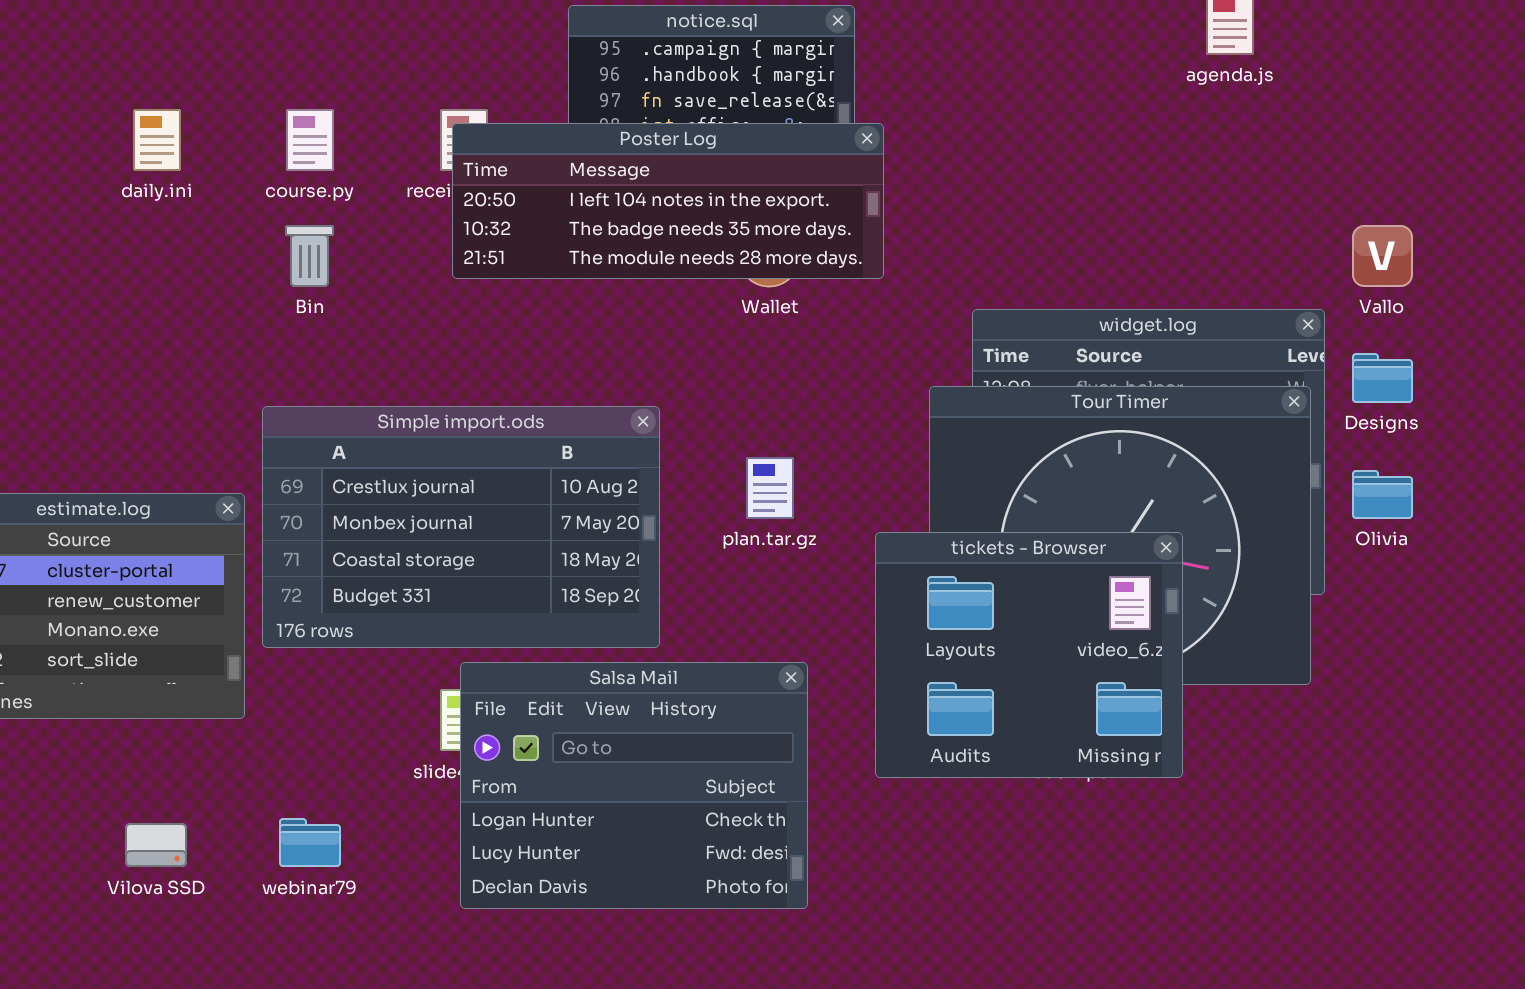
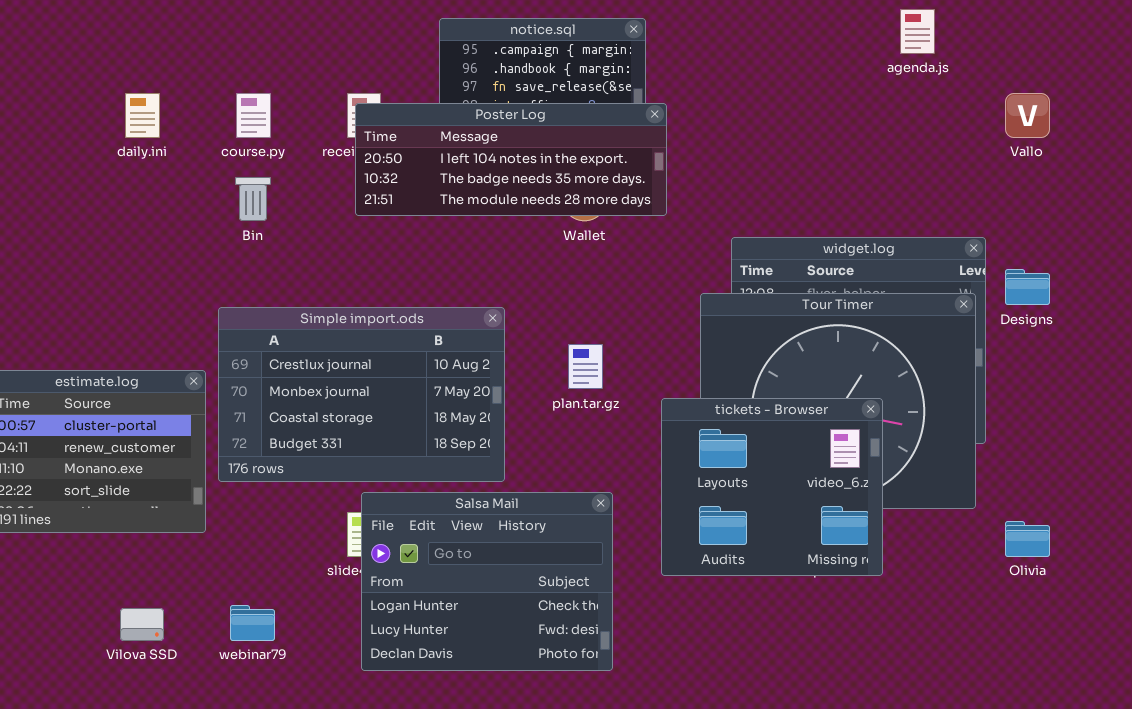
Vallo: [1352,225,1413,287] -> [1005,93,1050,138], moved
Olivia: [1352,470,1413,519] -> [1005,521,1050,557], moved

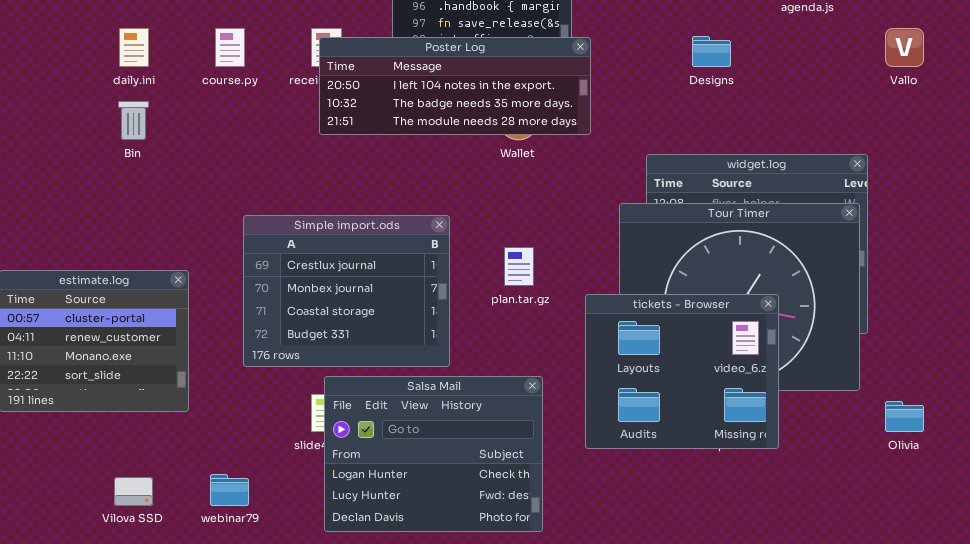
Bin: [235,177,271,221] -> [118,101,149,140], moved
Designs: [1005,269,1050,305] -> [692,36,731,67], moved
Simple import.ods: [218,307,505,482] -> [243,215,450,367], resized

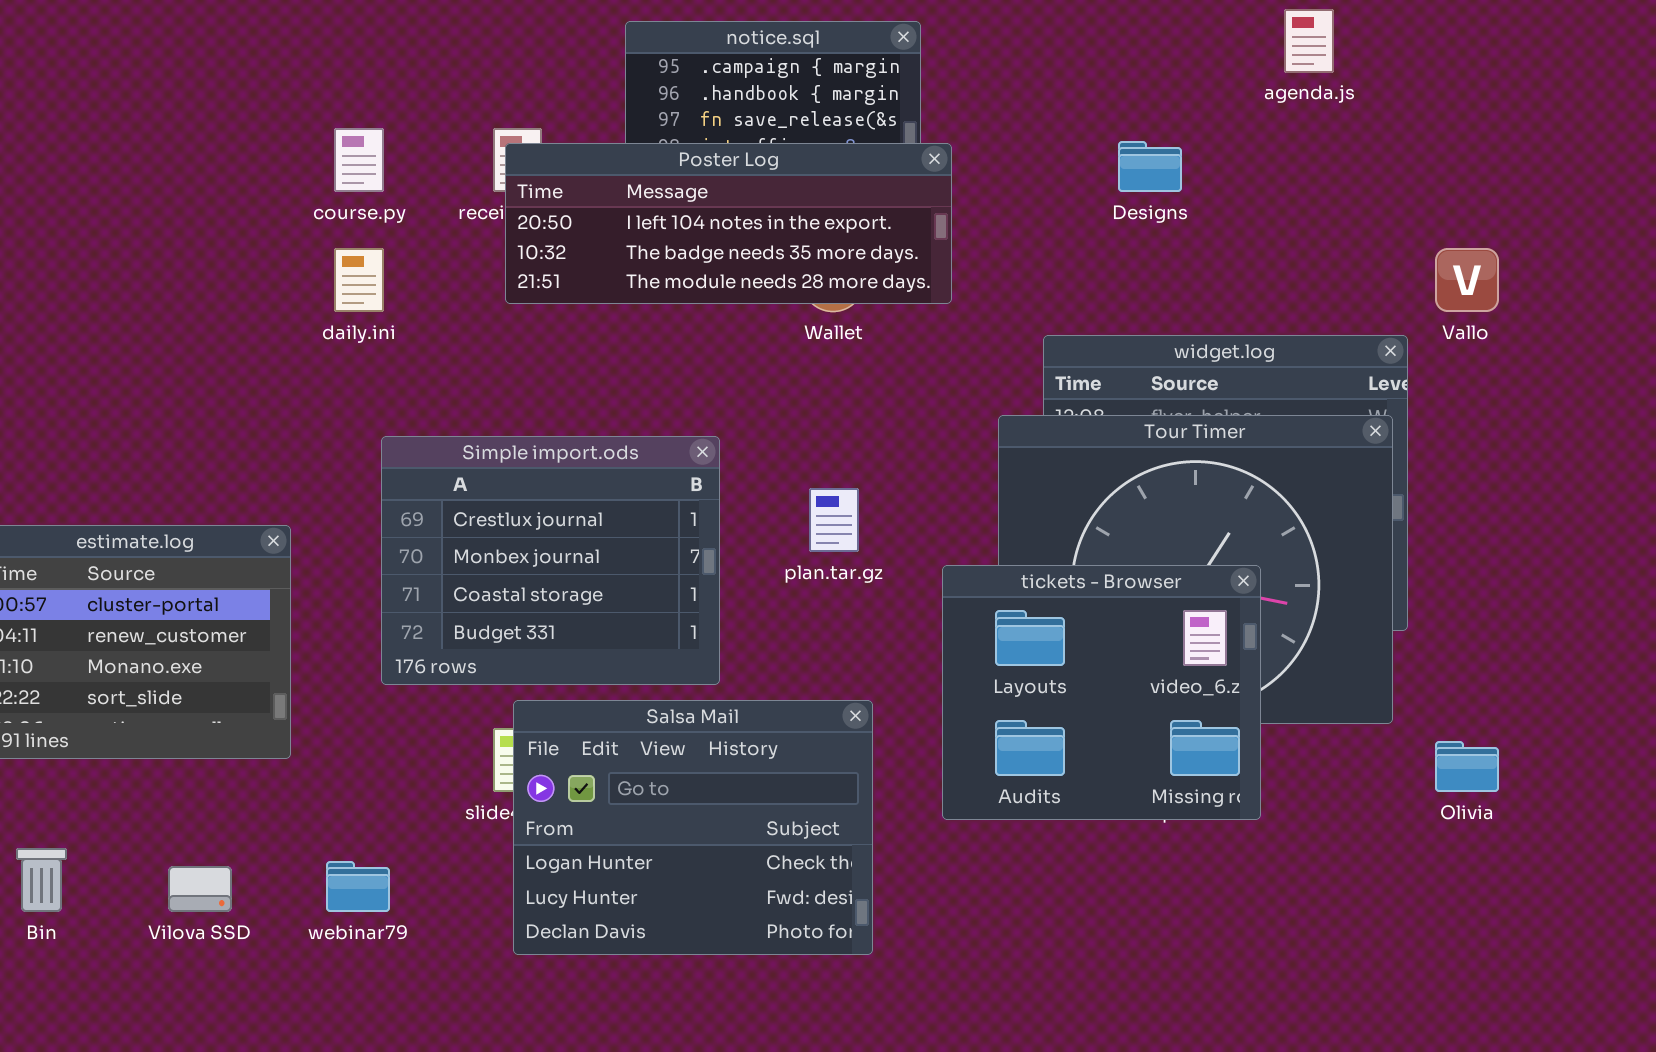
daily.ini: [119,28,149,67] -> [334,248,384,312], moved
Vallo: [885,28,924,67] -> [1435,248,1499,312], moved
Bin: [118,101,149,140] -> [16,848,67,912], moved

